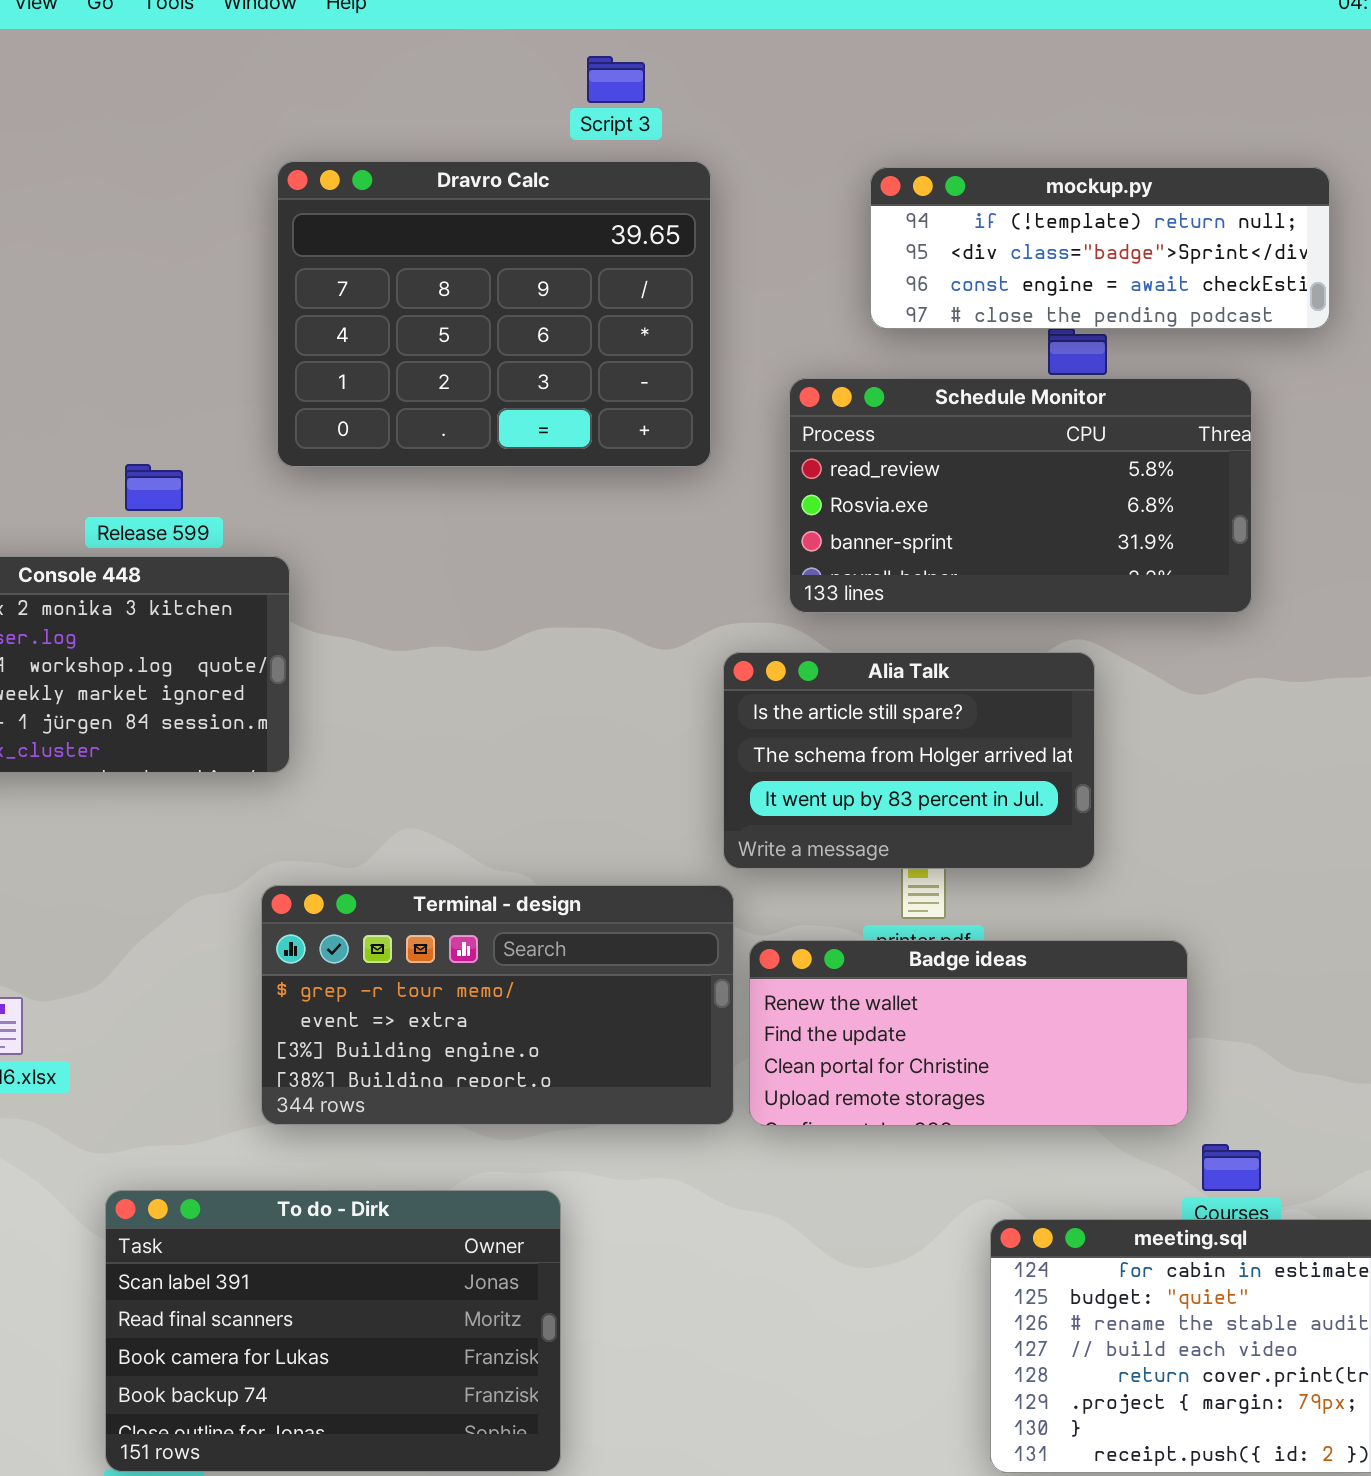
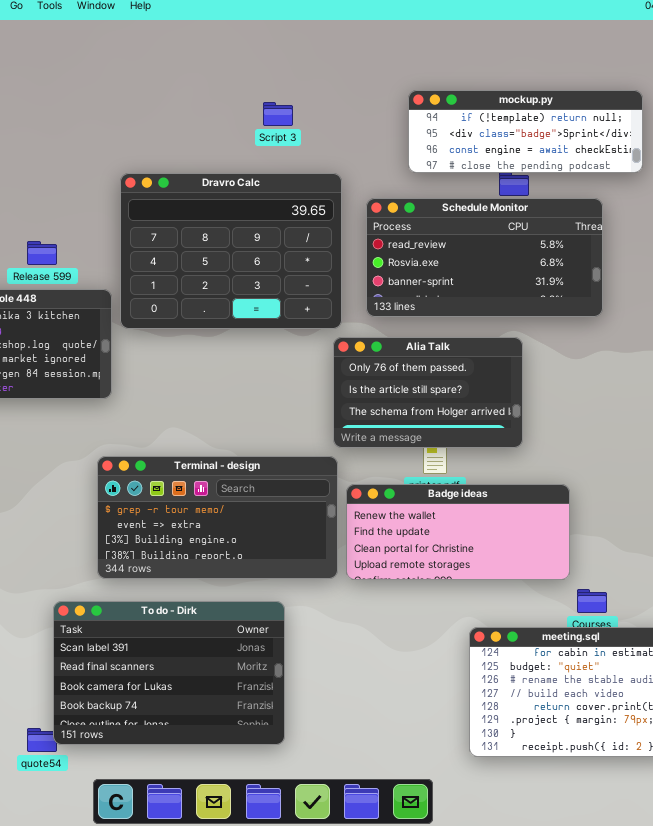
Script 3: [587,56,645,103] -> [263,102,293,126], moved
Dravro Calc: [277,161,711,467] -> [120,173,342,329], moved
Alia Talk: [723,652,1095,869] -> [333,337,523,448], scrolled up 1 row
To do - Dirk: [105,1190,561,1472] -> [53,601,285,745], moved

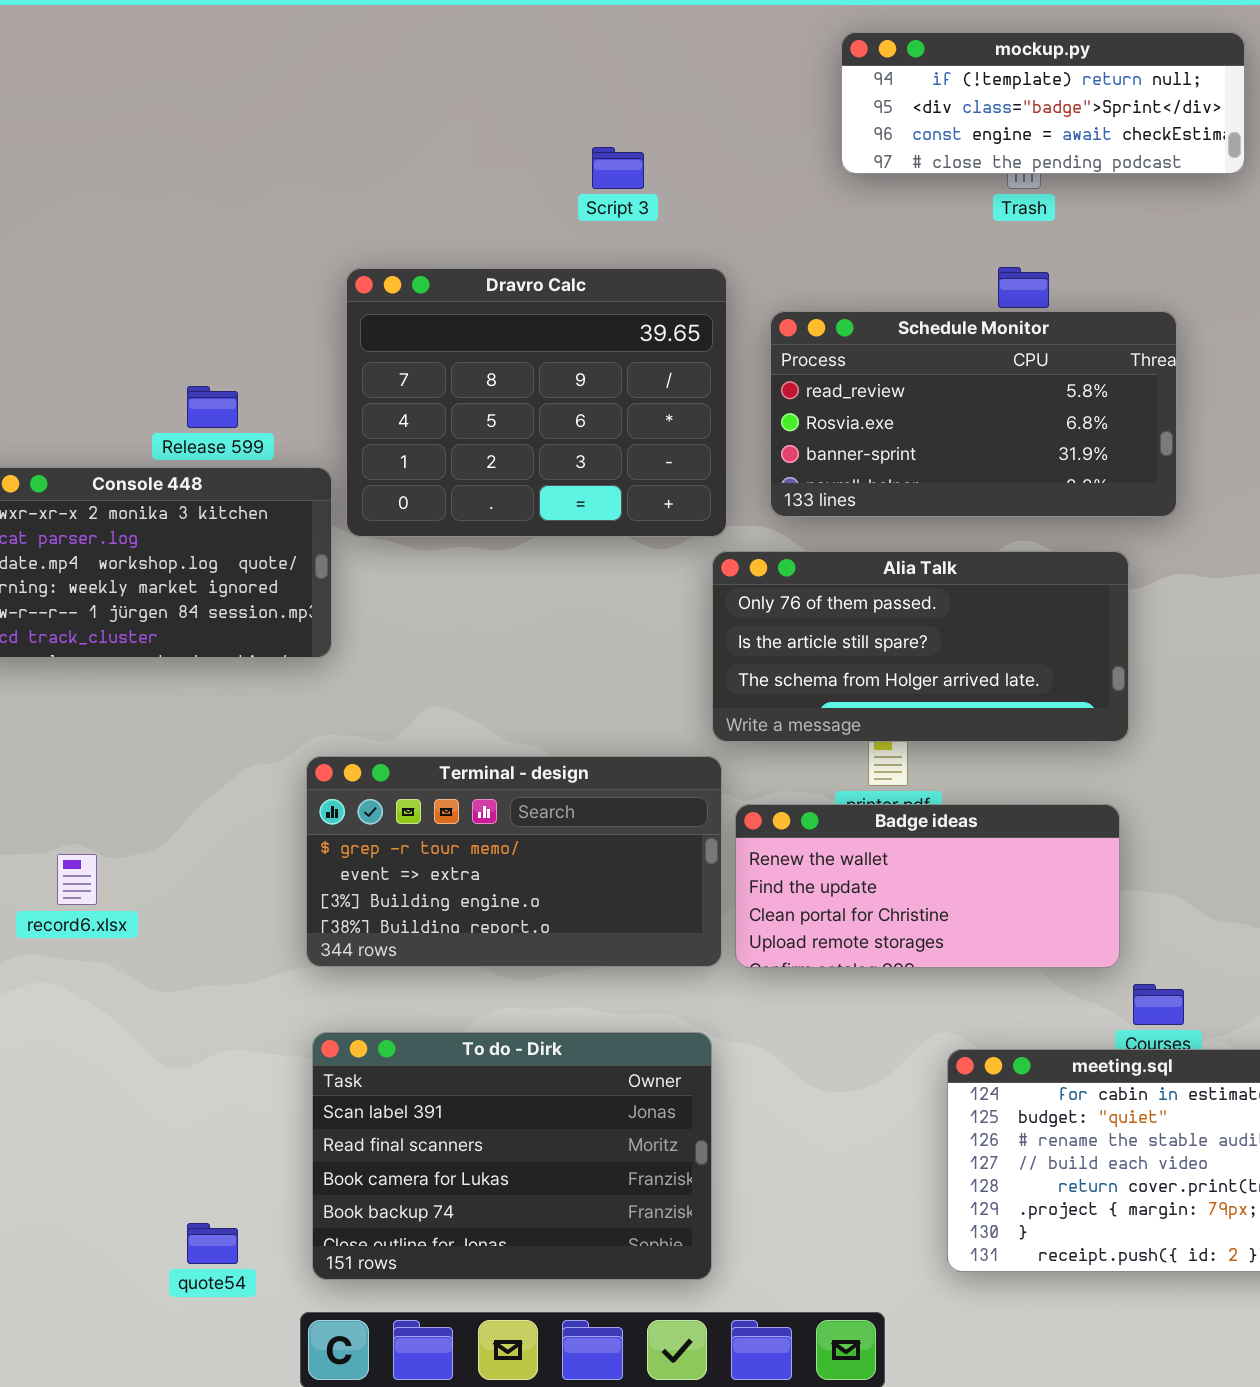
mockup.py: [408,90,643,173] -> [841,32,1245,174], moved
Alia Talk: [333,337,523,448] -> [712,551,1129,742], resized
To do - Dirk: [53,601,285,745] -> [312,1032,712,1280], moved

